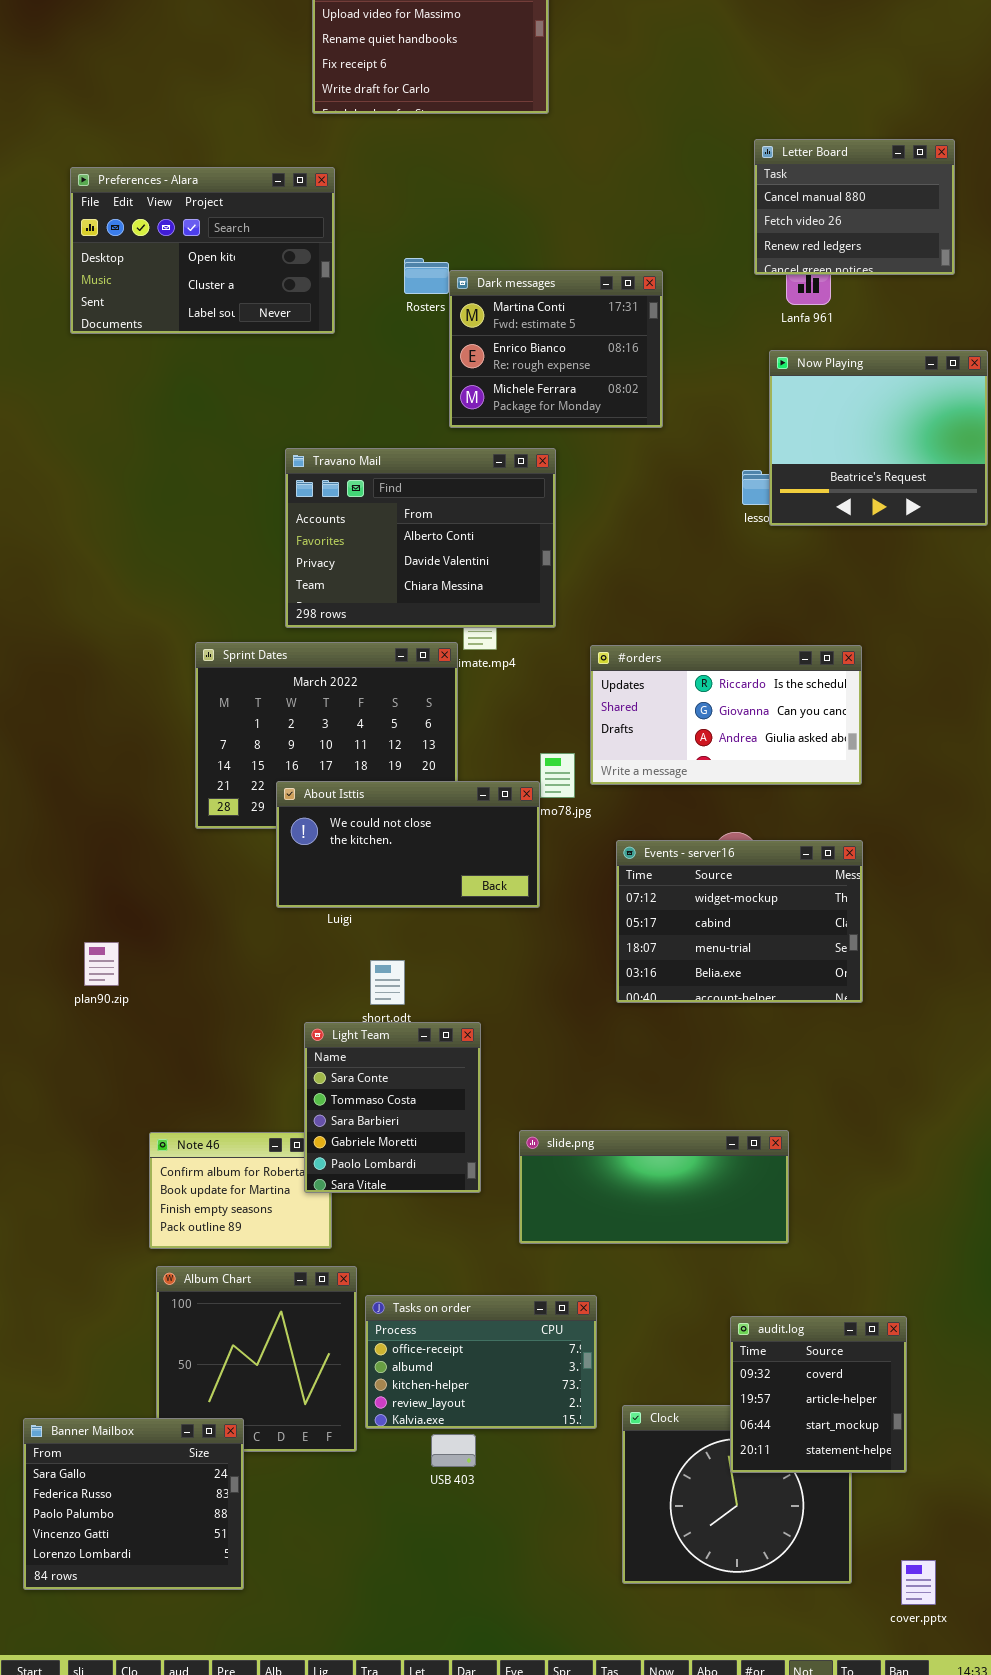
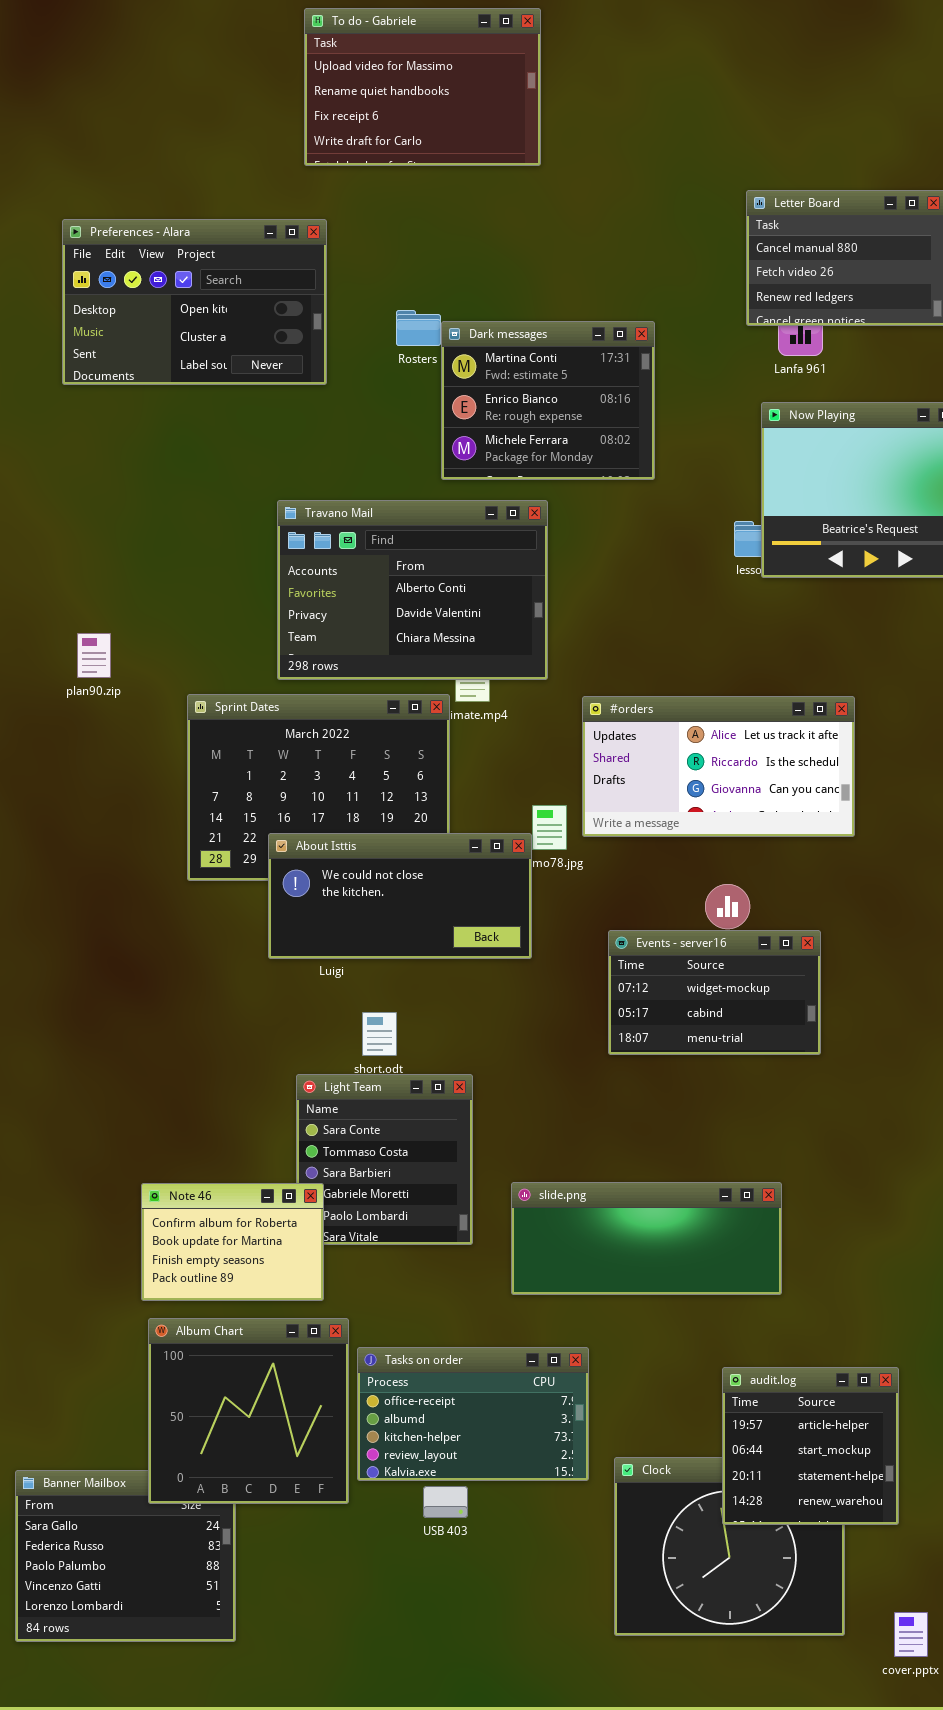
#orders: [590,645,862,785] -> [582,696,855,837], scrolled up 1 row
Events - server16: [616,840,863,1003] -> [608,930,821,1055], resized
plan90.zip: [84,942,119,986] -> [77,633,111,678], moved
Note 46: [149,1132,332,1249] -> [141,1183,324,1301], raised
Album Chart: [156,1266,357,1452] -> [148,1318,349,1504], raised
audit.log: [730,1316,907,1473] -> [722,1367,899,1525], scrolled down 1 row

